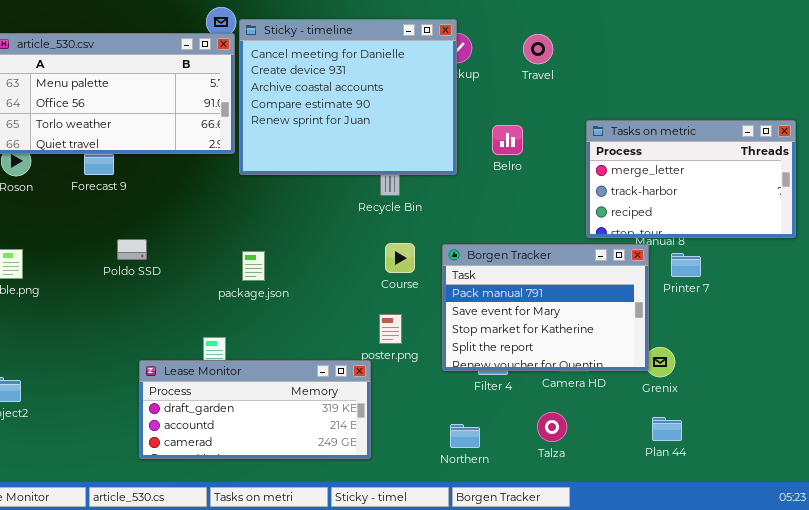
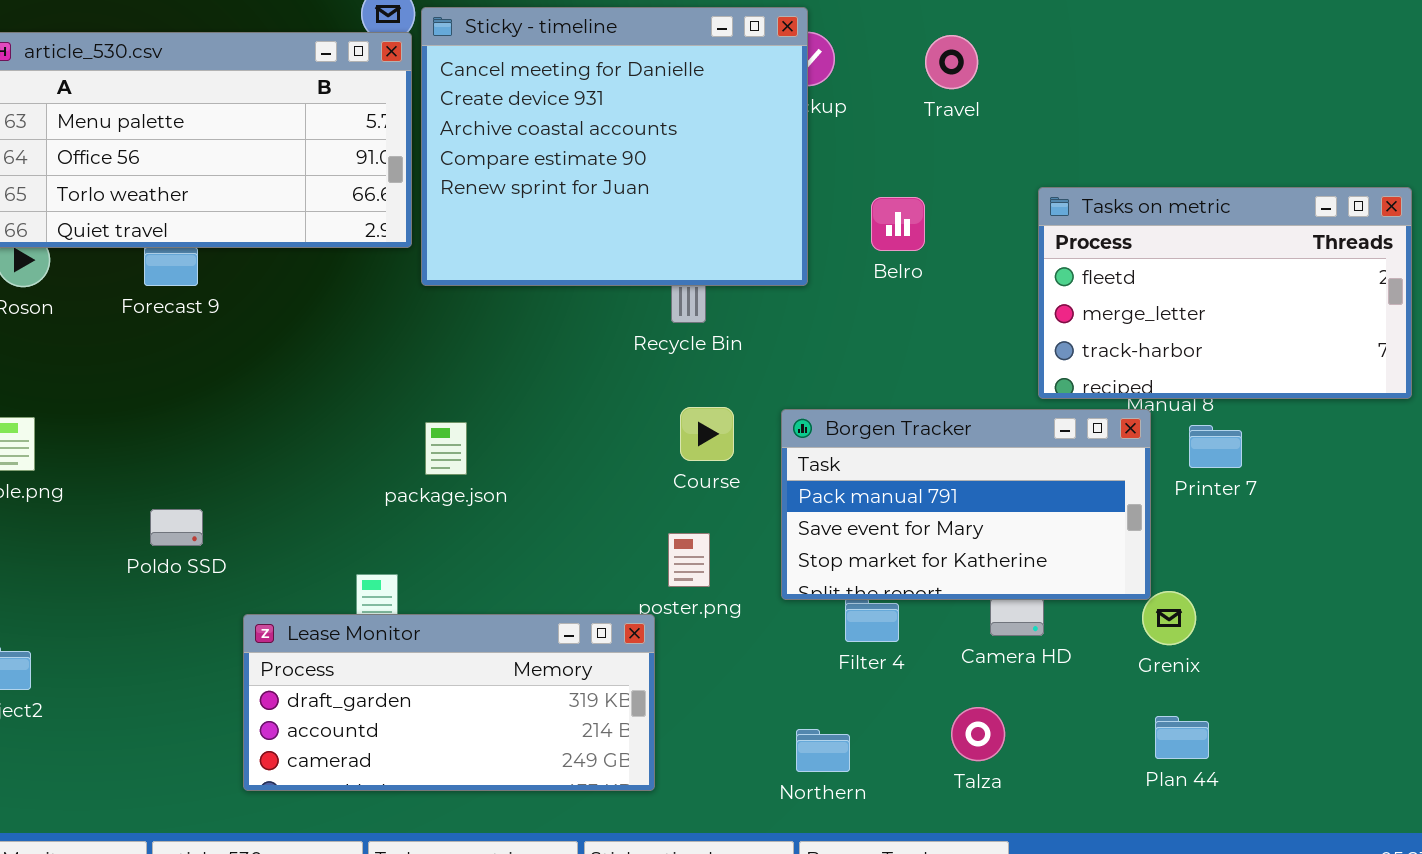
Tasks on metric: [586,120,796,238] -> [1038,187,1412,399], scrolled up 1 row
Poldo SSD: [117,239,147,260] -> [150,509,203,546], moved
Borgen Tracker: [442,244,649,371] -> [781,409,1151,600], resized

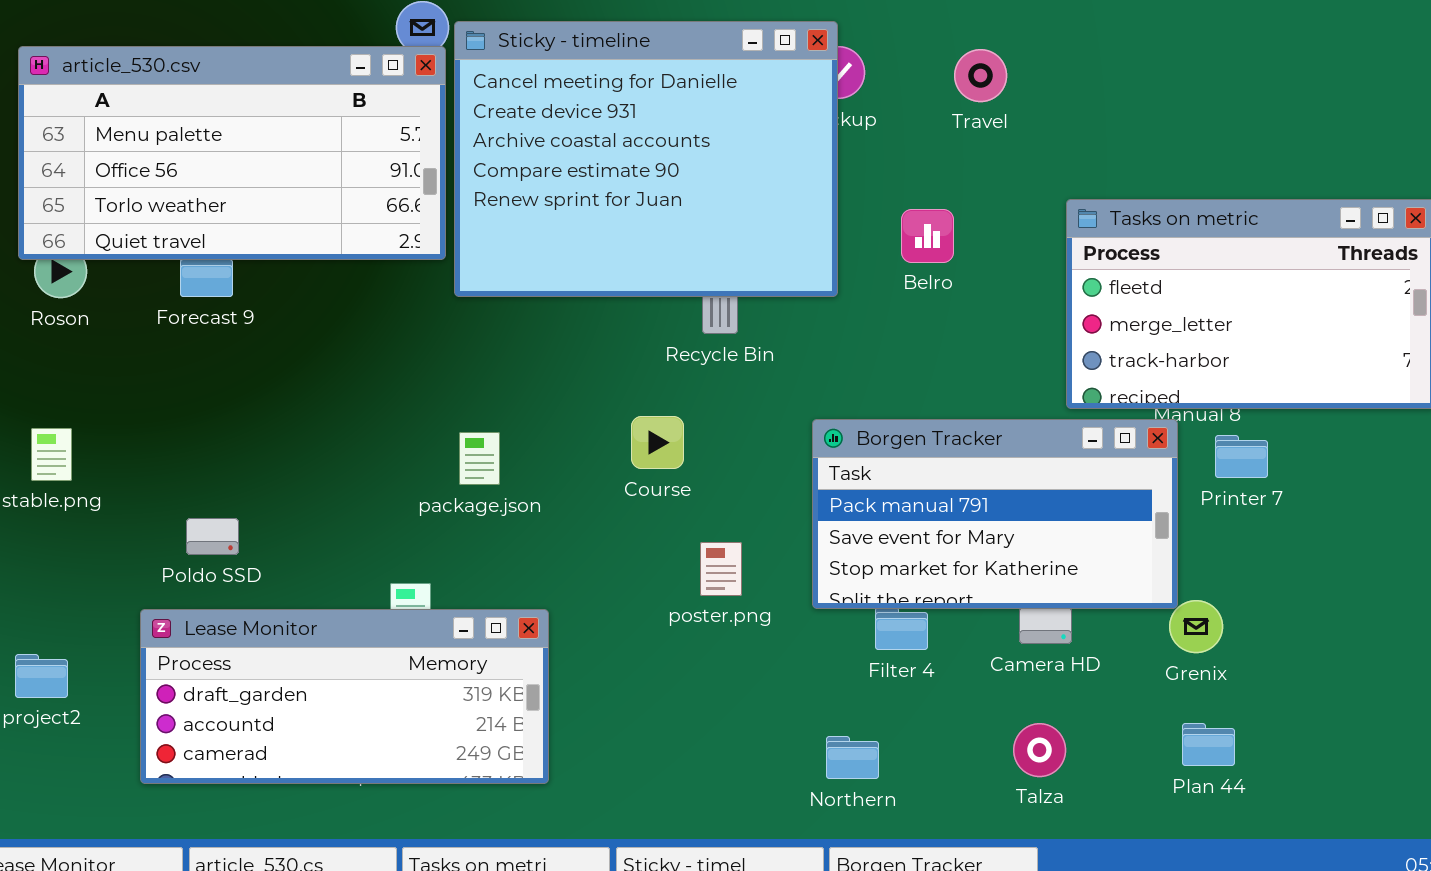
Course: [680,407,734,461] -> [631,416,684,469], moved
Lease Monitor: [243,614,655,791] -> [140,609,549,784], moved
Talza: [951,707,1005,761] -> [1013,723,1066,777], moved

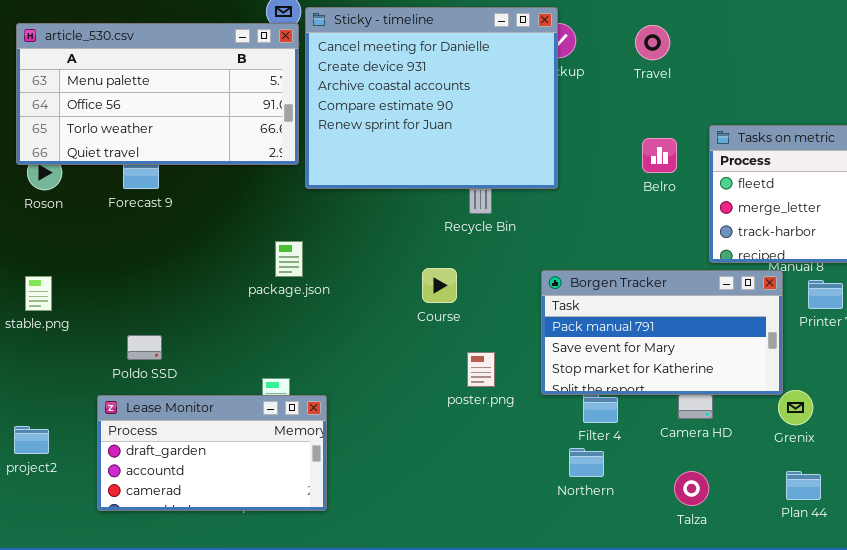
Belro: [901,209,954,263] -> [642,138,677,173], moved
package.json: [459,432,500,485] -> [275,241,303,277], moved
Lease Monitor: [140,609,549,784] -> [97,395,327,511], resized
Northern: [826,736,879,779] -> [569,448,604,477], moved

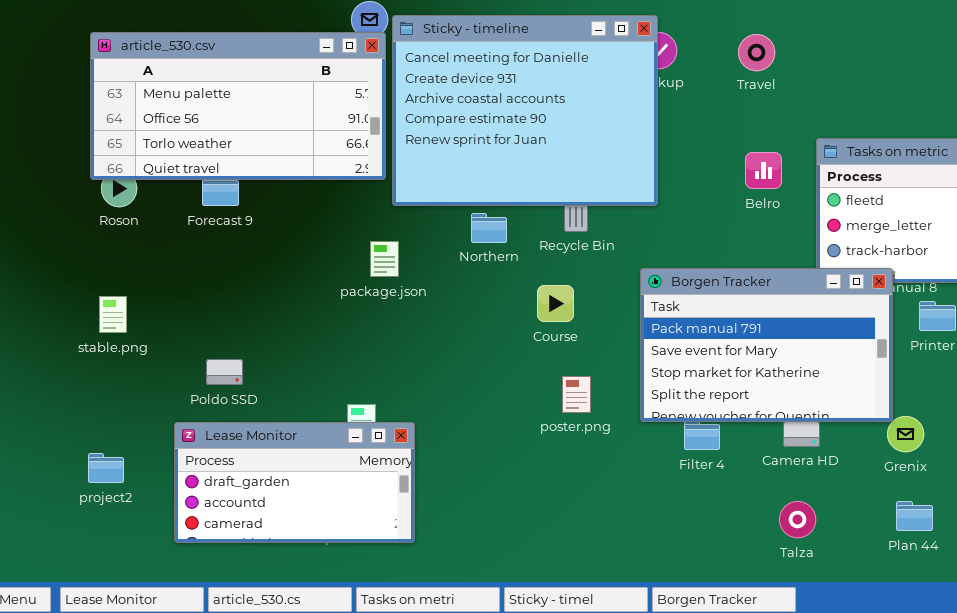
package.json: [275,241,303,277] -> [370,241,399,277], moved
Course: [422,268,457,303] -> [537,285,574,322], moved
Borgen Tracker: [541,270,783,395] -> [640,268,893,422], resized
Northern: [569,448,604,477] -> [471,213,507,243], moved

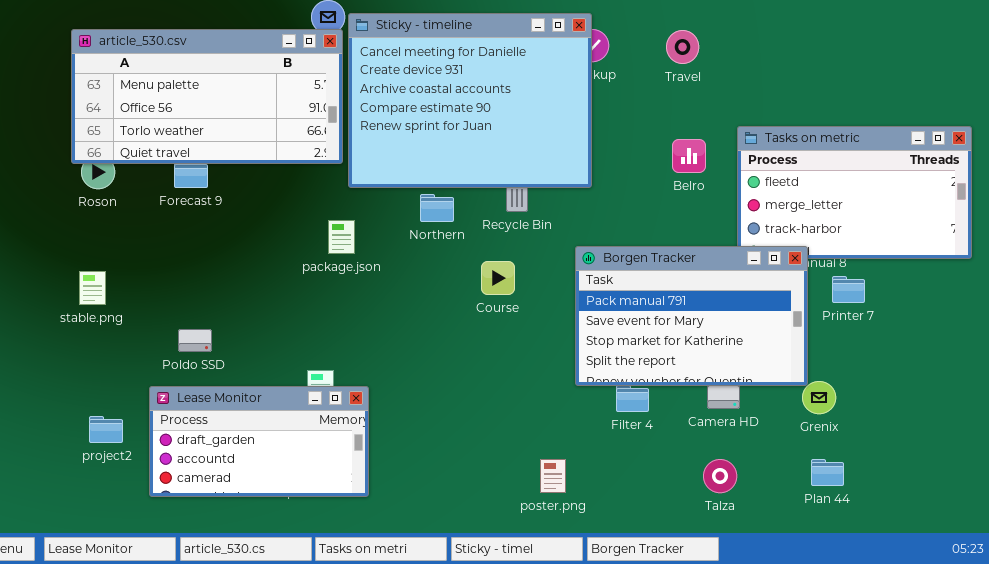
poster.png: [562,376,591,413] -> [540,459,566,493], moved
project2: [88,453,124,483] -> [89,416,123,443], moved

